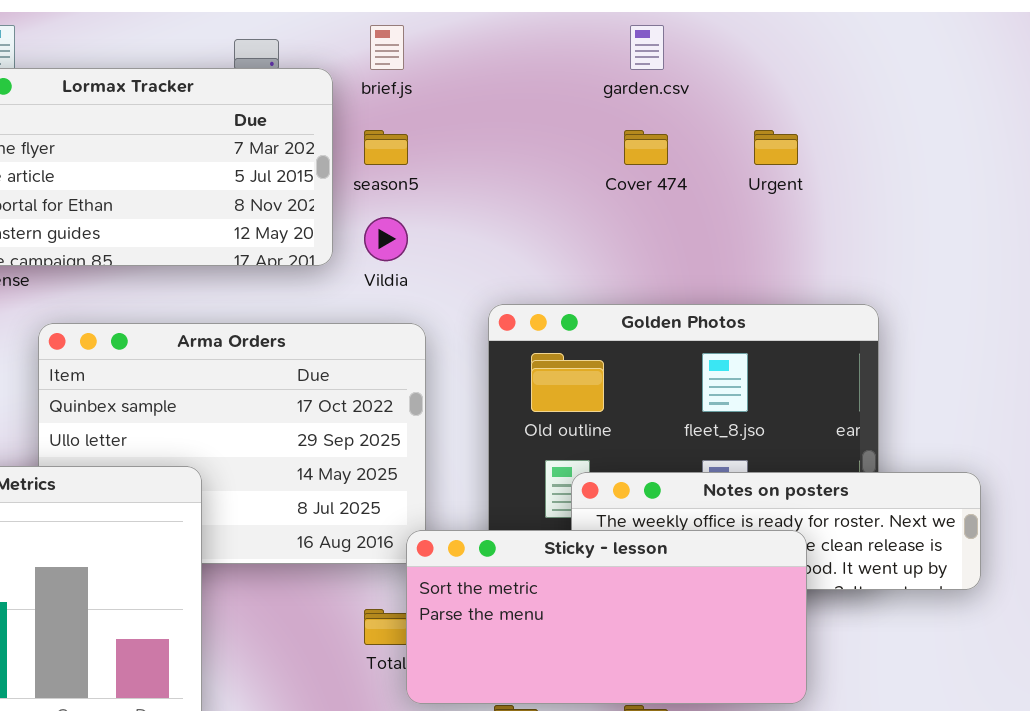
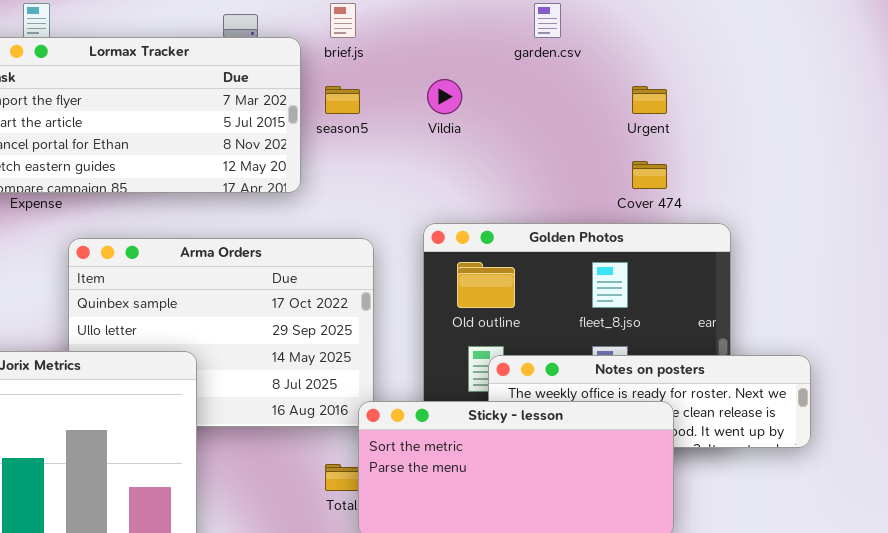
Cover 474: [624,130,668,165] -> [632,161,667,189], moved
Vildia: [364,217,408,261] -> [427,79,462,114], moved

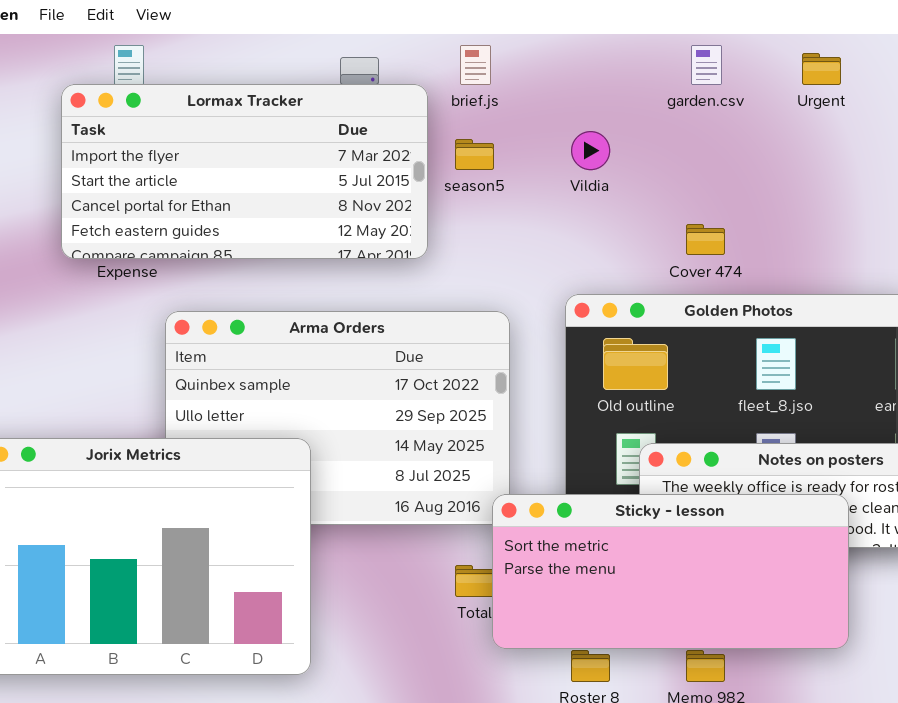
Urgent: [632,86,667,114] -> [802,53,841,85], moved
Cover 474: [632,161,667,189] -> [686,224,725,255], moved

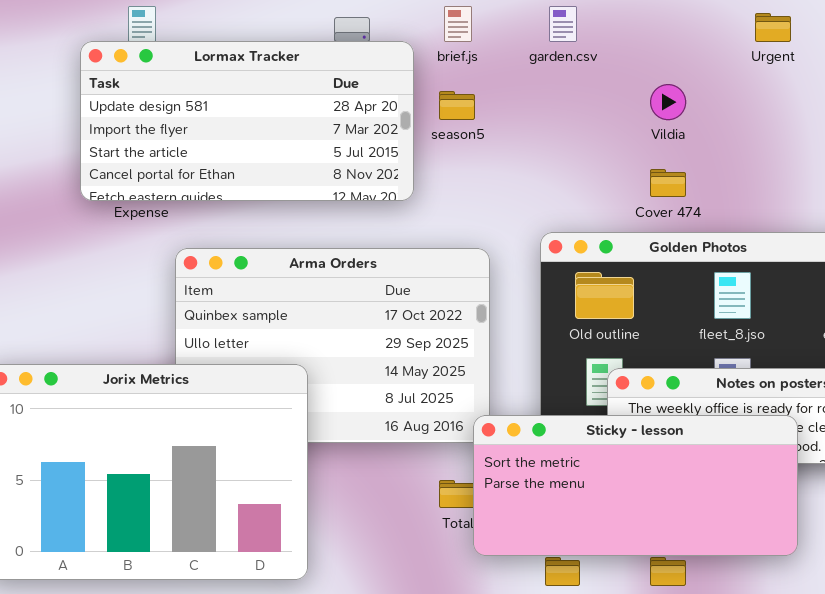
garden.csv: [691,45,722,85] -> [549,6,577,42], moved
Lormax Tracker: [61,84,428,259] -> [80,41,414,201], scrolled up 1 row
Vildia: [571,131,610,170] -> [650,84,686,120], moved

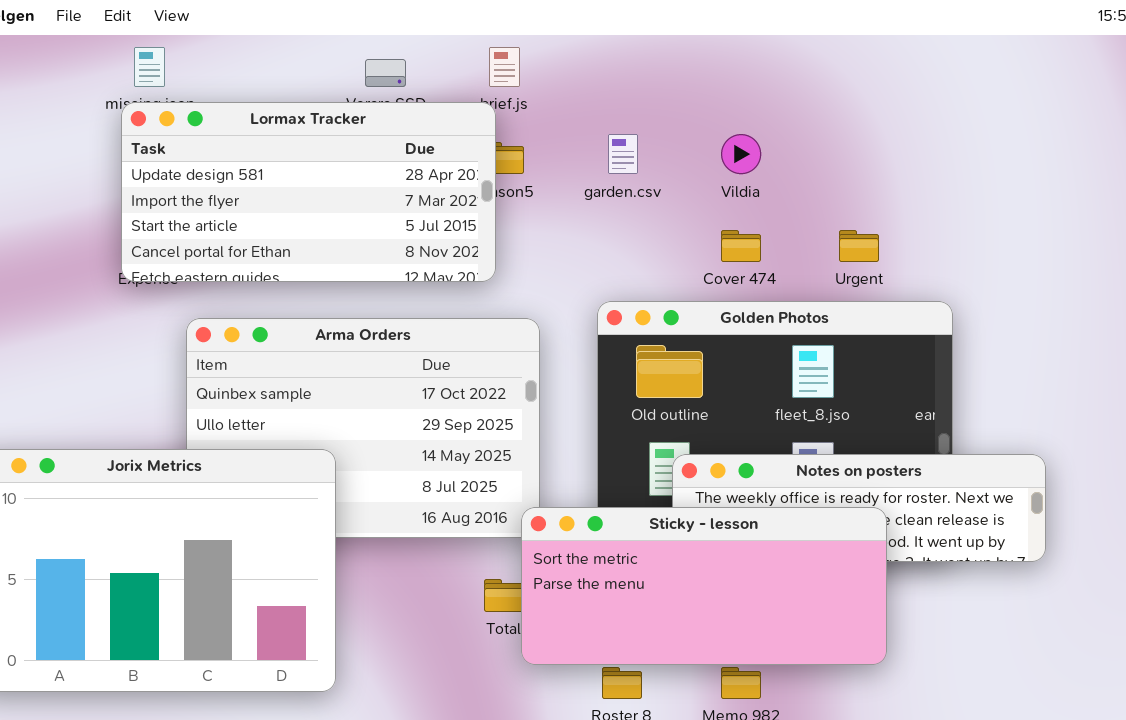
garden.csv: [549,6,577,42] -> [608,134,638,174], moved
Urgent: [755,13,791,42] -> [839,230,879,262], moved
Lormax Tracker: [80,41,414,201] -> [121,102,496,282], moved

